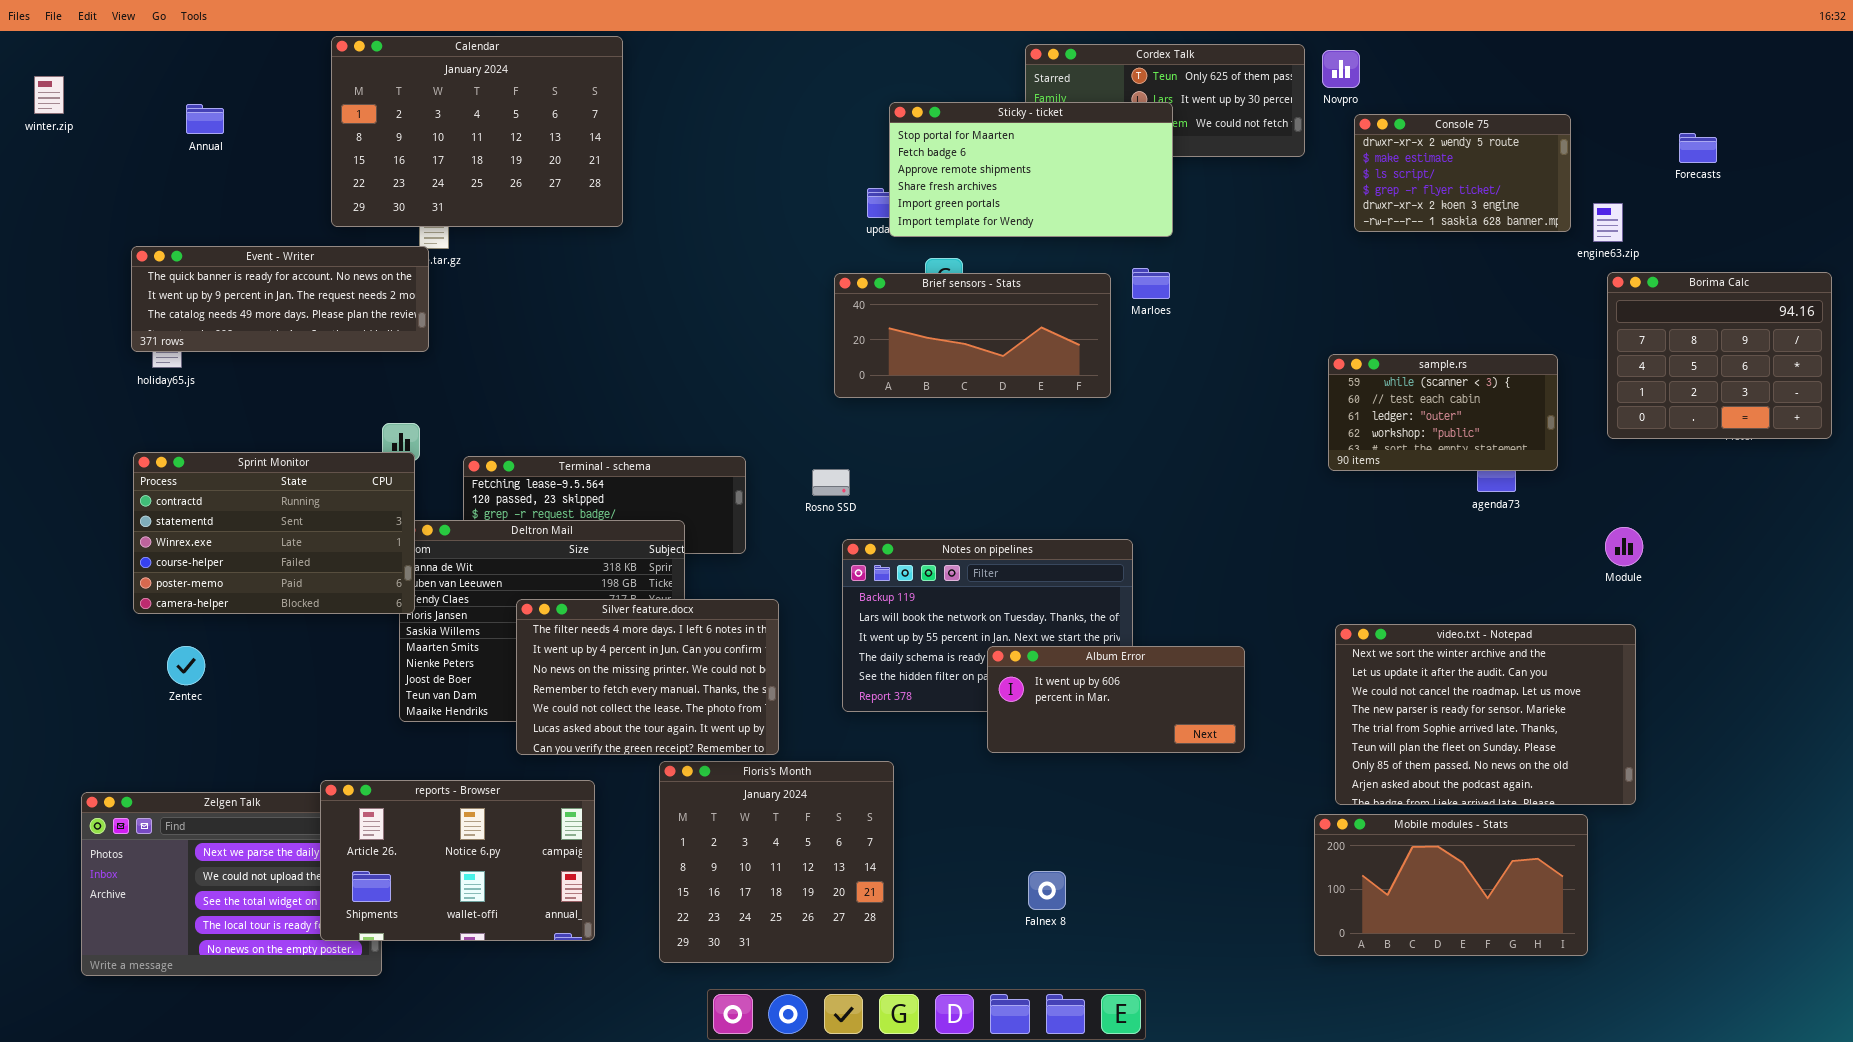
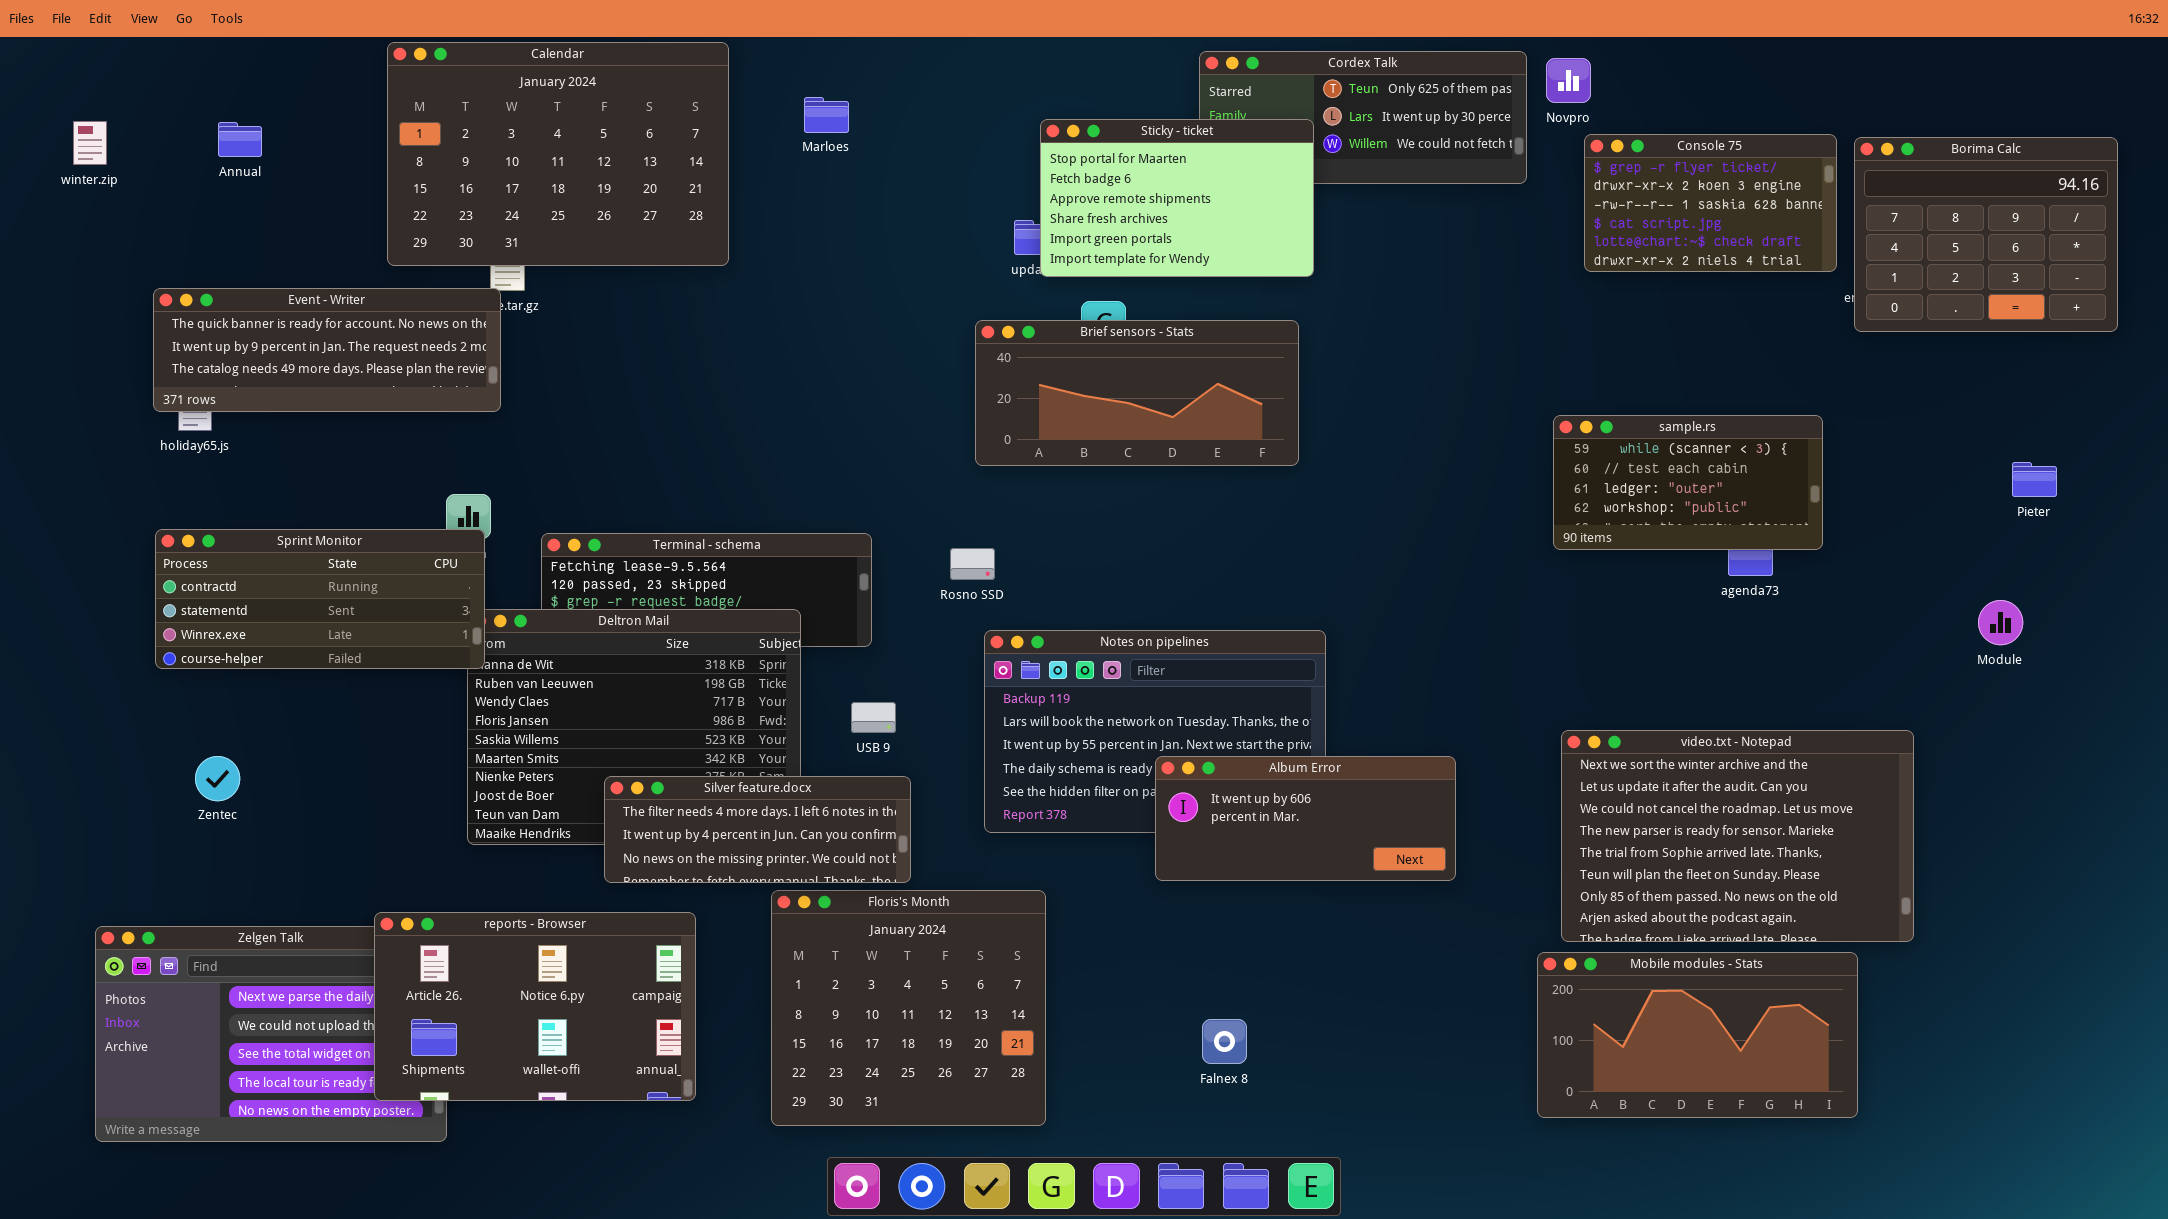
winter.zip: [34,76,64,114] -> [73,121,107,165], moved
Sticky - ticket: [889,102,1173,237] -> [1040,119,1314,277], resized
Console 75: [1354,114,1571,232] -> [1584,134,1837,272], scrolled down 3 rows
Marloes: [1132,268,1170,299] -> [804,97,849,133], moved
Borima Calc: [1607,272,1832,439] -> [1854,137,2118,332], moved
Sprint Monitor: [133,452,415,614] -> [155,529,485,669], resized
Module: [1605,527,1643,566] -> [1978,600,2023,645], moved
Silver feature.docx: [516,599,779,755] -> [604,776,911,883], resized

